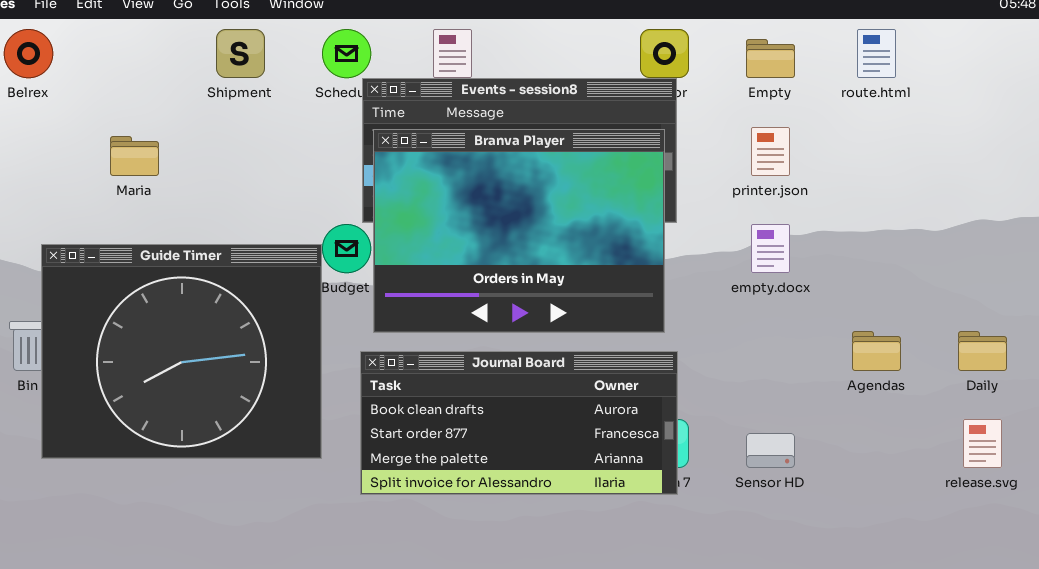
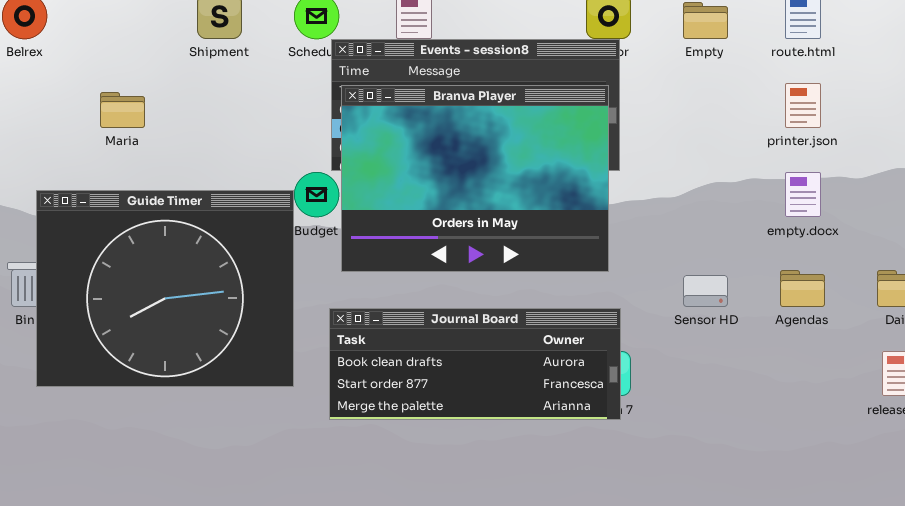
printer.json: [751,127,790,176] -> [785,83,821,128], moved
empty.docx: [751,224,790,273] -> [785,172,821,217], moved
Journal Board: [360,351,678,495] -> [329,308,621,420], resized
Sensor HD: [746,433,795,468] -> [683,275,728,307], moved

